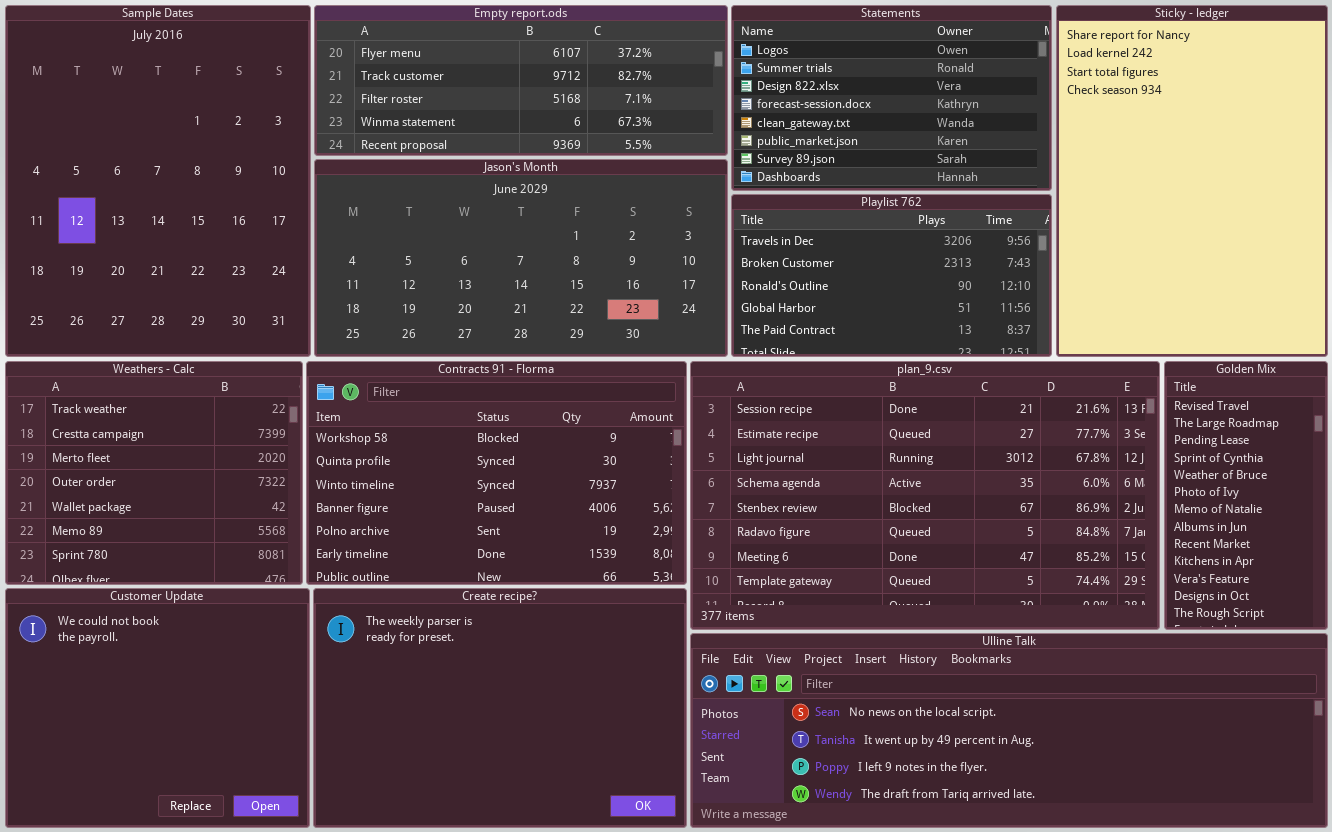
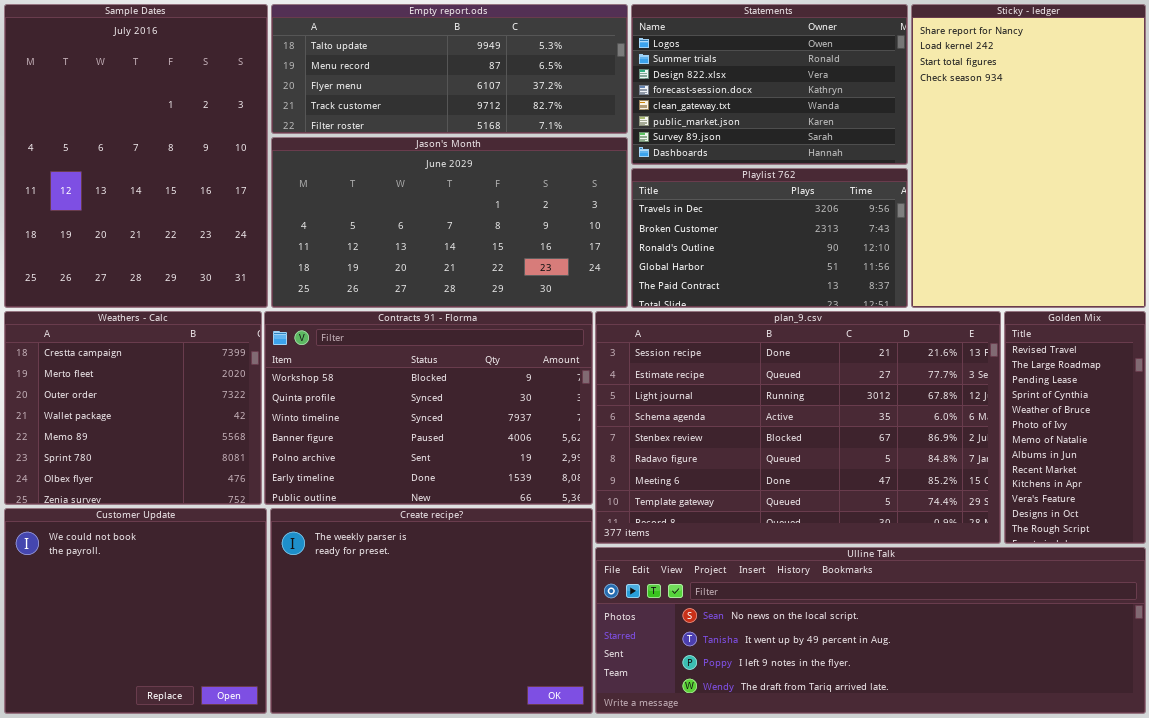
Empty report.ods: [314,5,728,156] -> [271,4,628,134], scrolled up 2 rows
Weathers - Calc: [5,361,303,585] -> [4,311,262,505], scrolled down 1 row

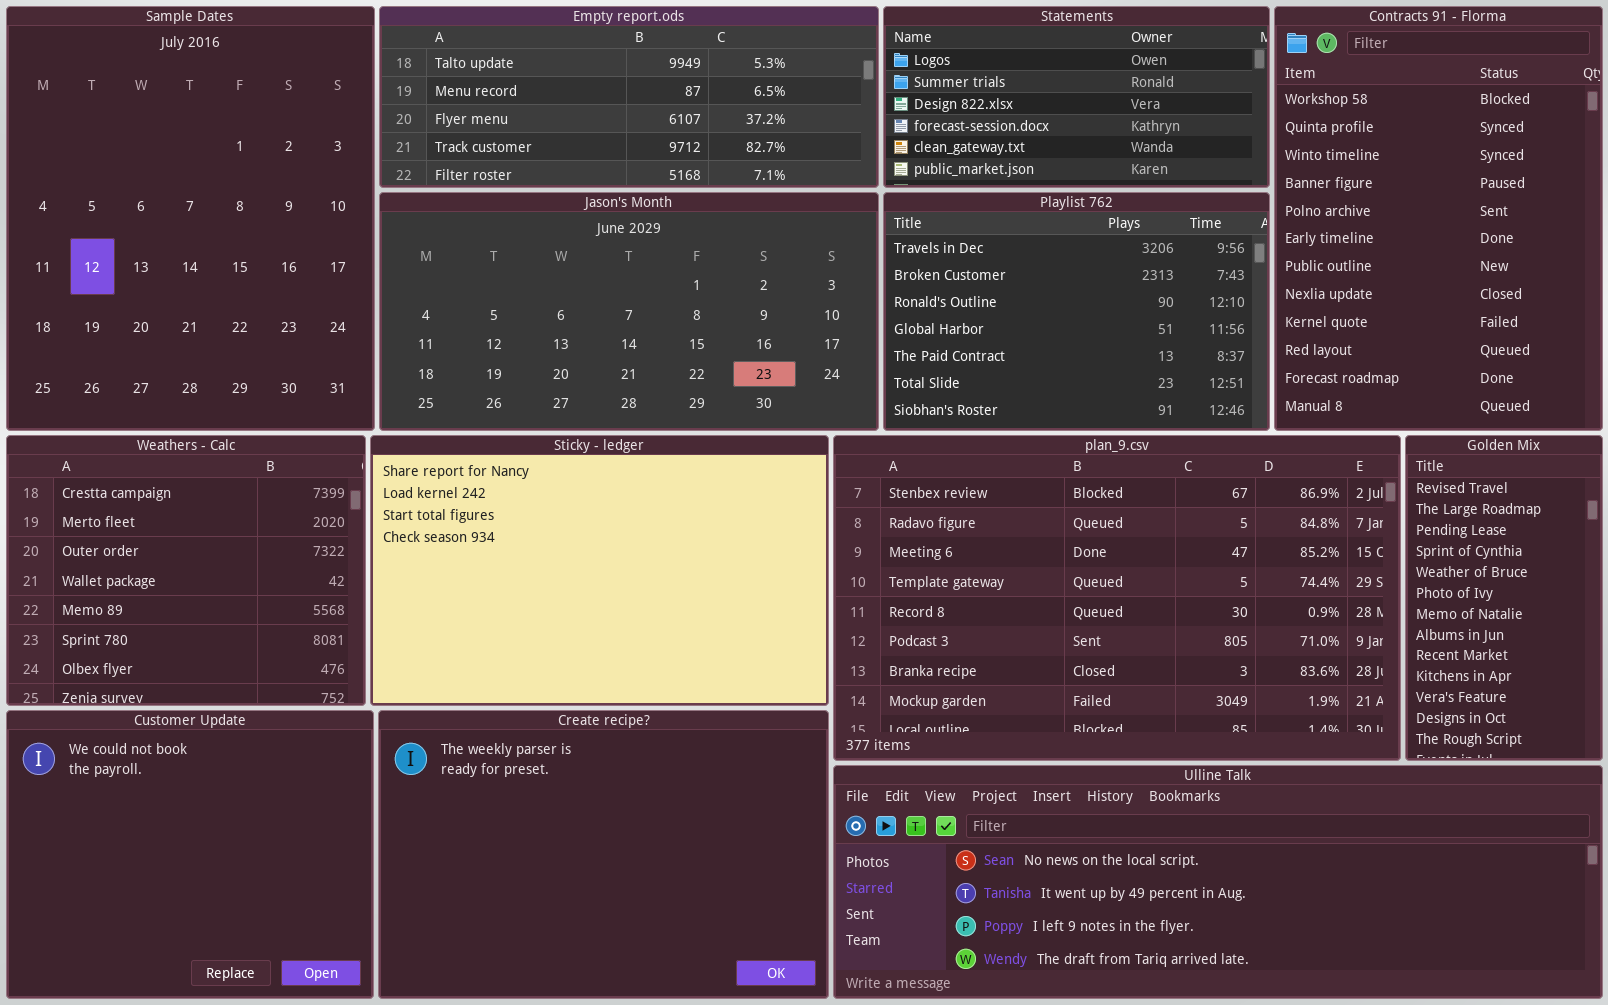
Statements: [631,4,908,165] -> [883,6,1270,188], resized
Sticky - ledger: [911,4,1146,308] -> [370,435,829,706], moved, resized
Playlist 762: [631,168,908,308] -> [883,192,1270,431], resized
Contracts 91 - Florma: [264,311,593,505] -> [1274,6,1603,431], moved, resized
plan_9.csv: [595,311,1001,544] -> [833,435,1401,761], scrolled down 4 rows

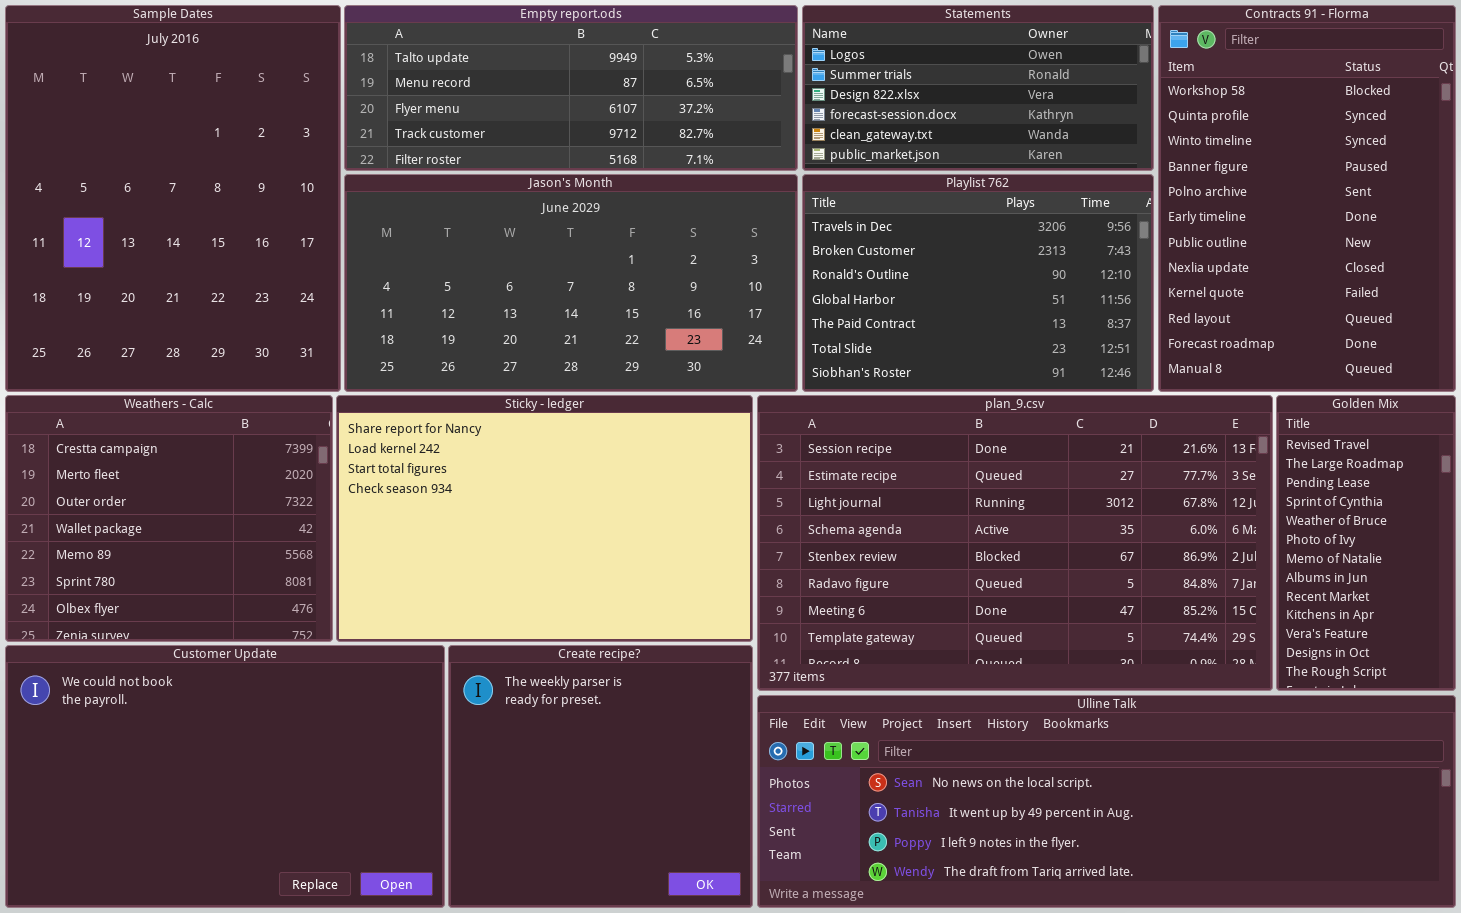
plan_9.csv: [833,435,1401,761] -> [757,395,1273,691], scrolled up 4 rows
Customer Update: [6,710,374,999] -> [5,645,445,908], resized
Create recipe?: [378,710,829,999] -> [448,645,753,908], resized

